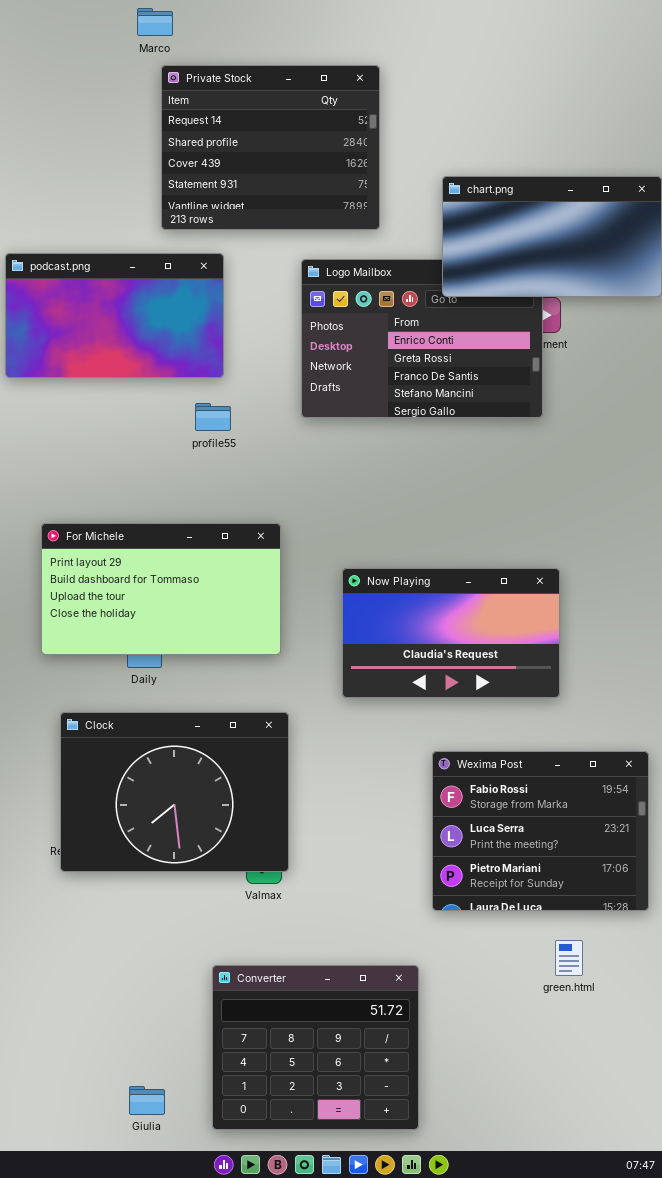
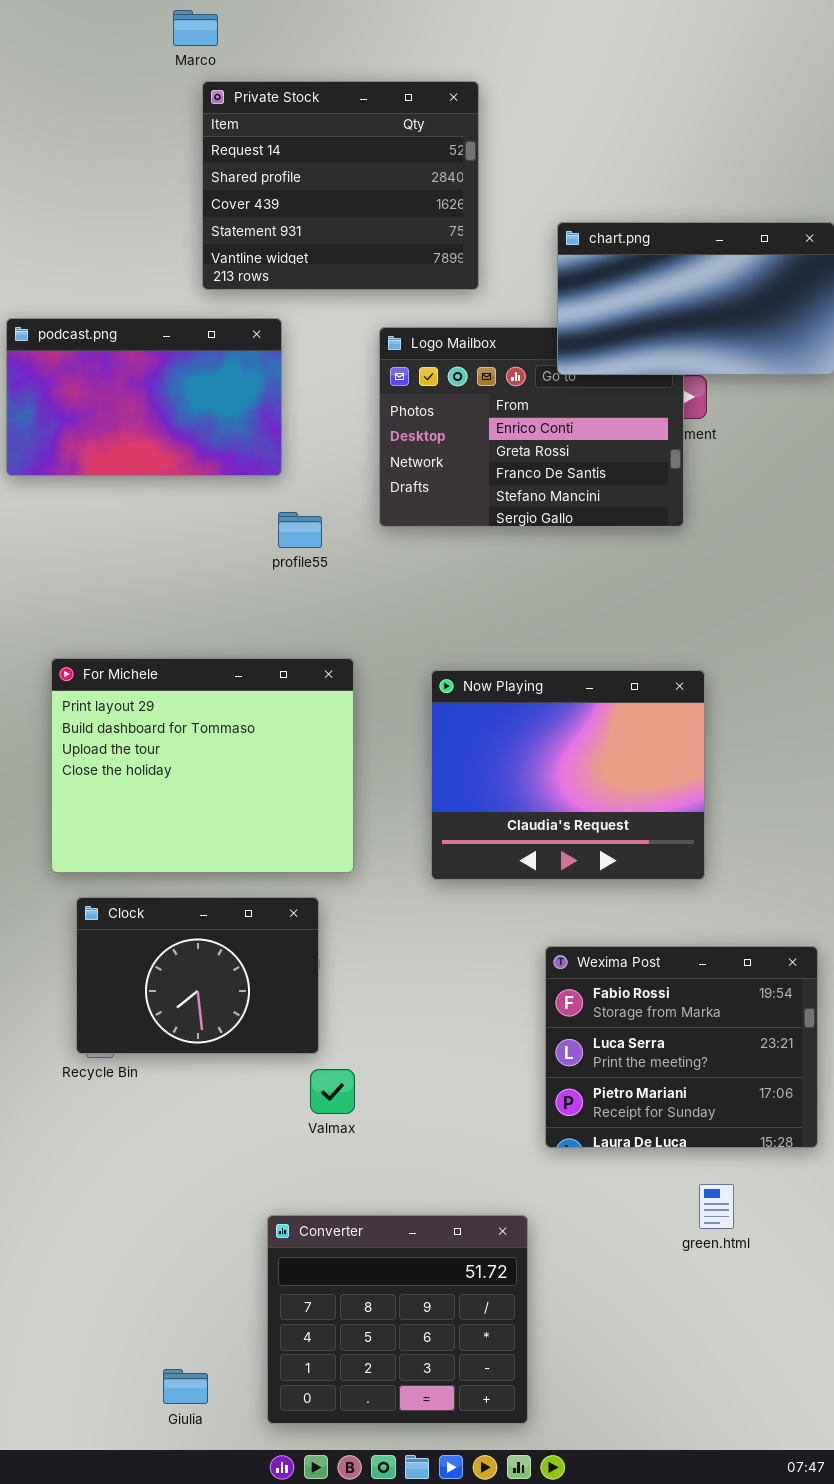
profile55: [195,403,231,431] -> [278,512,322,548], moved
For Michele: [41,523,281,655] -> [51,658,354,873], resized
Now Playing: [342,568,560,698] -> [431,670,705,880], resized
Clock: [60,712,289,872] -> [76,897,319,1054], resized

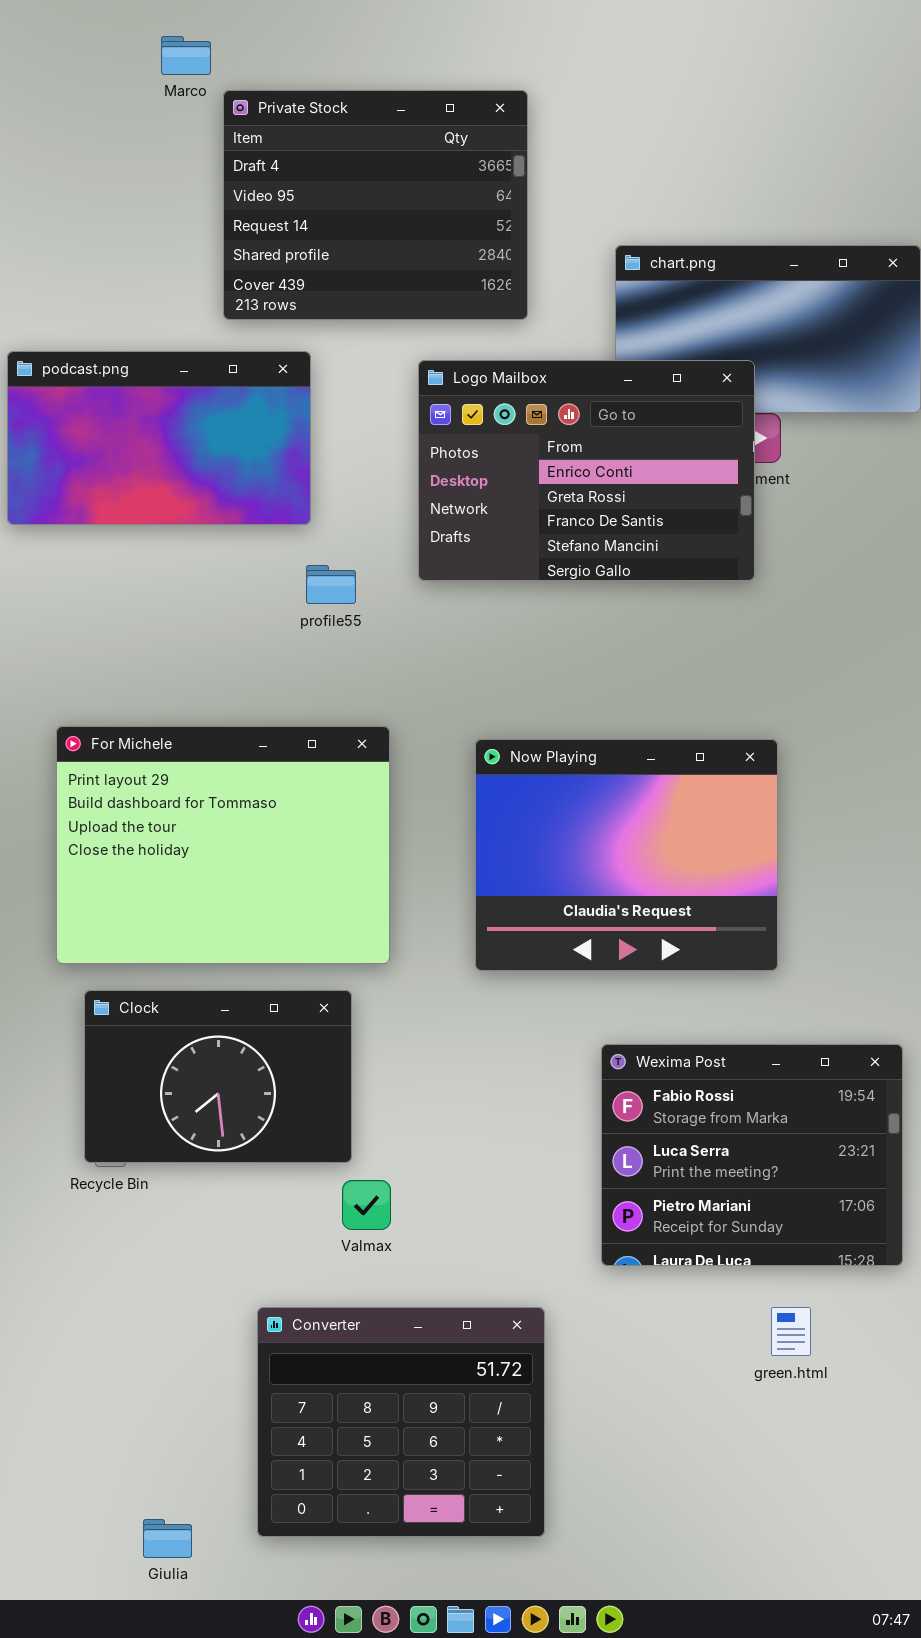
Marco: [173,10,218,46] -> [161,36,211,75], moved
Private Stock: [202,81,479,290] -> [223,90,528,320], scrolled up 2 rows
Logo Mailbox: [379,327,684,527] -> [418,360,755,581], raised
Converter: [267,1215,528,1424] -> [257,1307,545,1537], moved
Giulia: [163,1369,208,1404] -> [143,1519,192,1558], moved

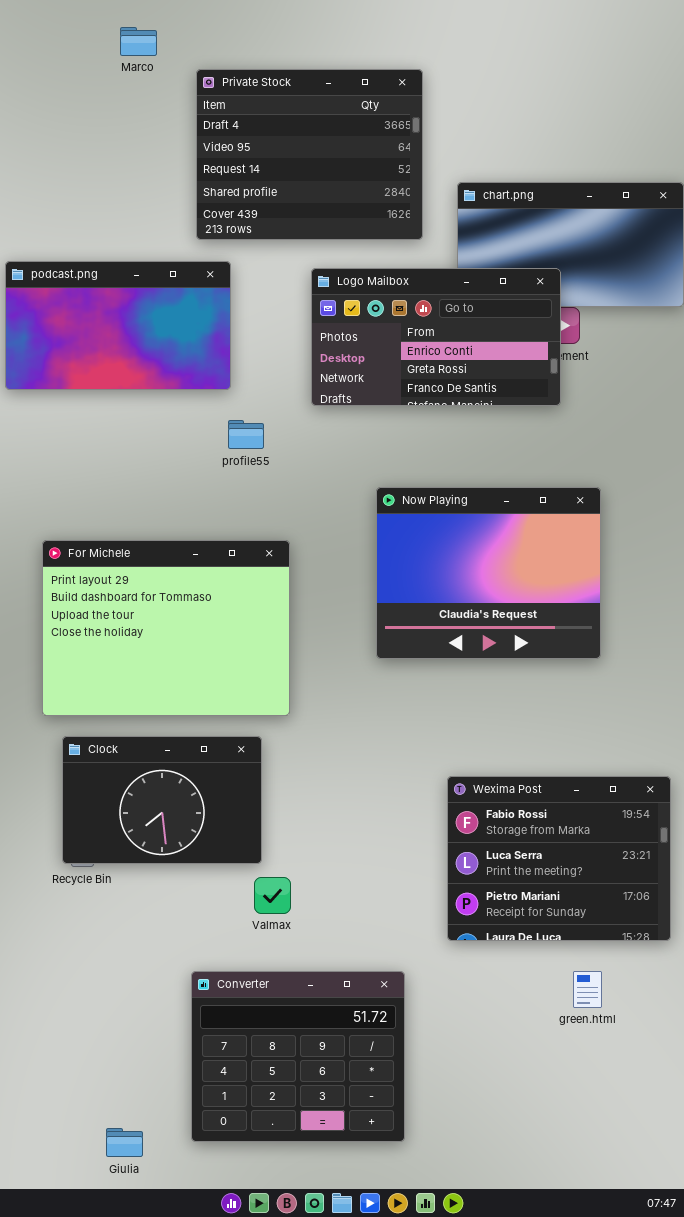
Private Stock: [223,90,528,320] -> [196,69,423,240], moved
Logo Mailbox: [418,360,755,581] -> [311,268,561,406], resized
Now Playing: [475,739,778,971] -> [376,487,601,659], moved

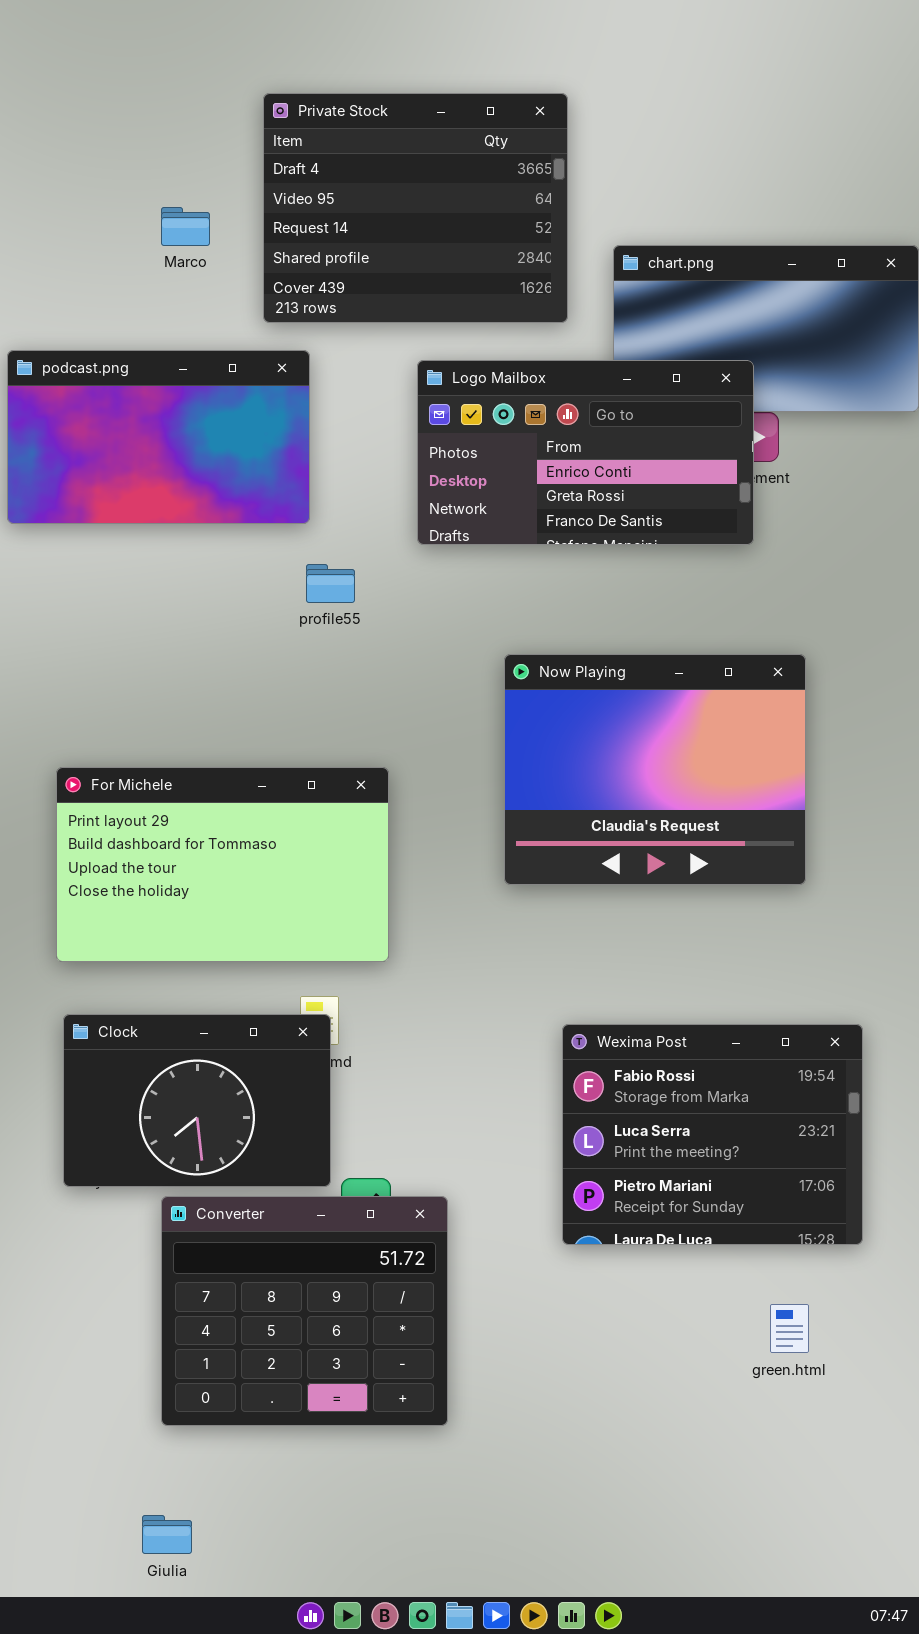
Marco: [120,27,157,56] -> [161,207,210,246], moved
For Michele: [42,540,290,716] -> [56,767,389,962], resized
Clock: [62,736,262,864] -> [63,1014,331,1187], moved
Wexima Post: [447,776,671,941] -> [562,1024,863,1245], moved
Converter: [191,971,405,1142] -> [161,1196,448,1426], moved

